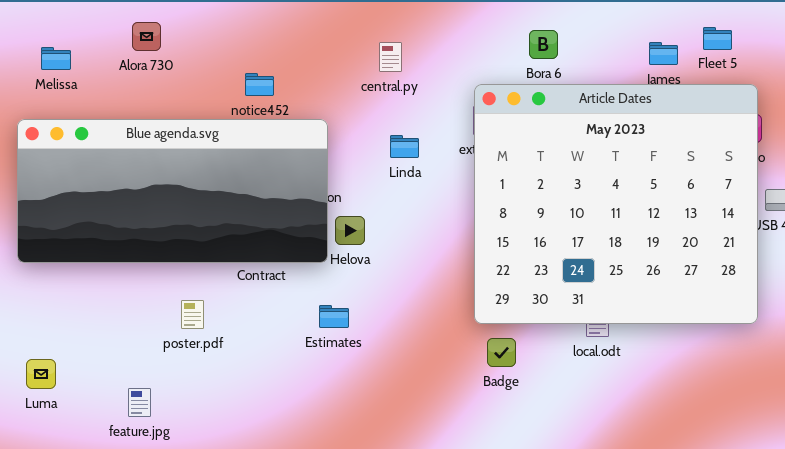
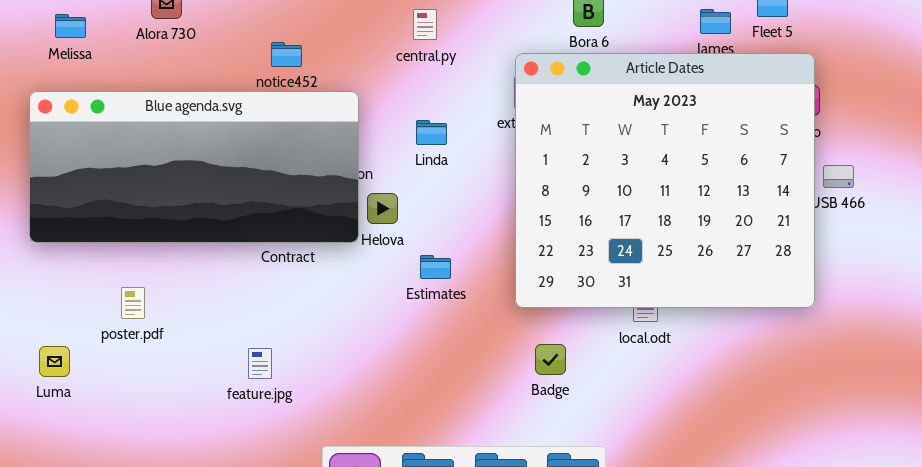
Linda: [390,135,419,158] -> [416,120,447,145], moved
poster.pdf: [181,300,204,329] -> [121,287,145,319], moved
Estimates: [319,305,349,328] -> [420,255,451,279], moved
Badge: [487,338,516,367] -> [535,344,566,375], moved
feature.jpg: [128,388,151,417] -> [248,348,272,379], moved

